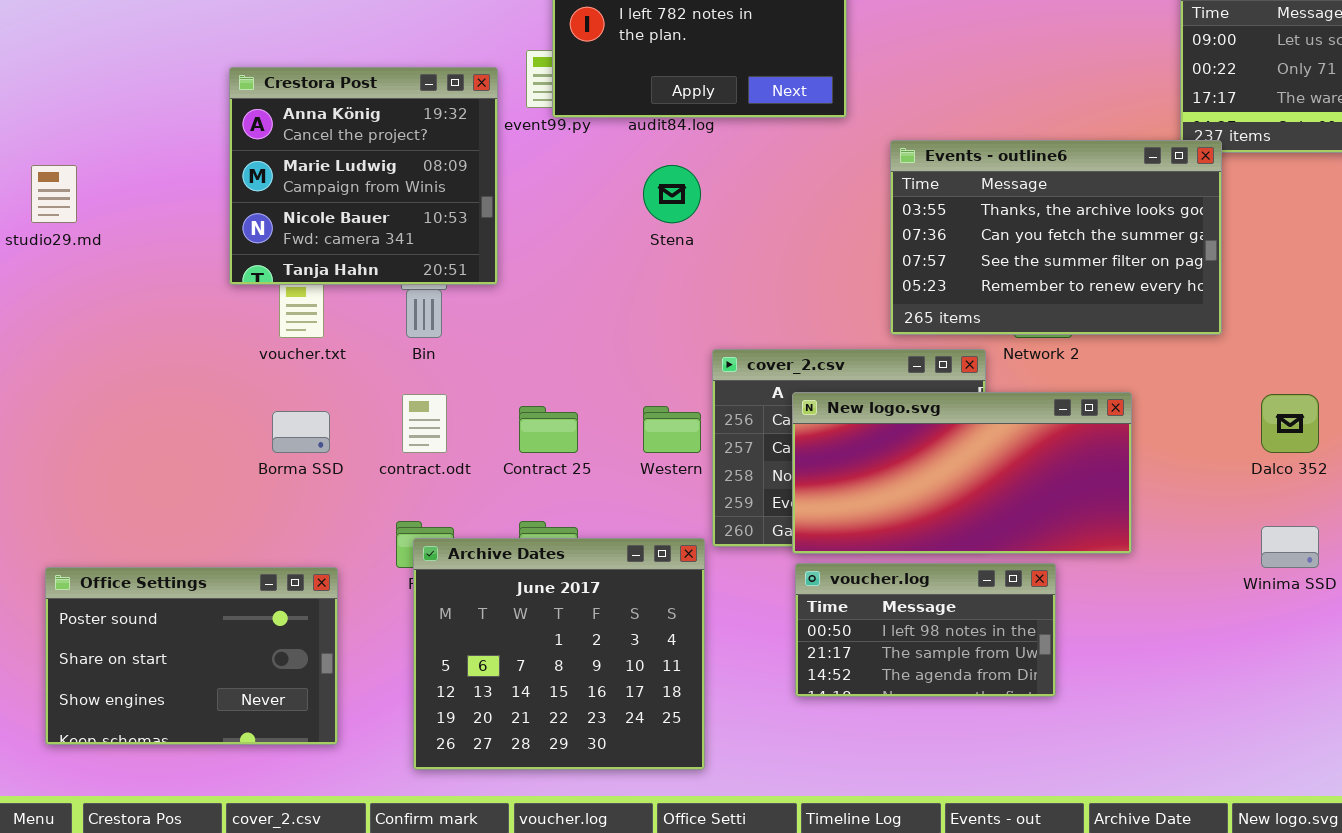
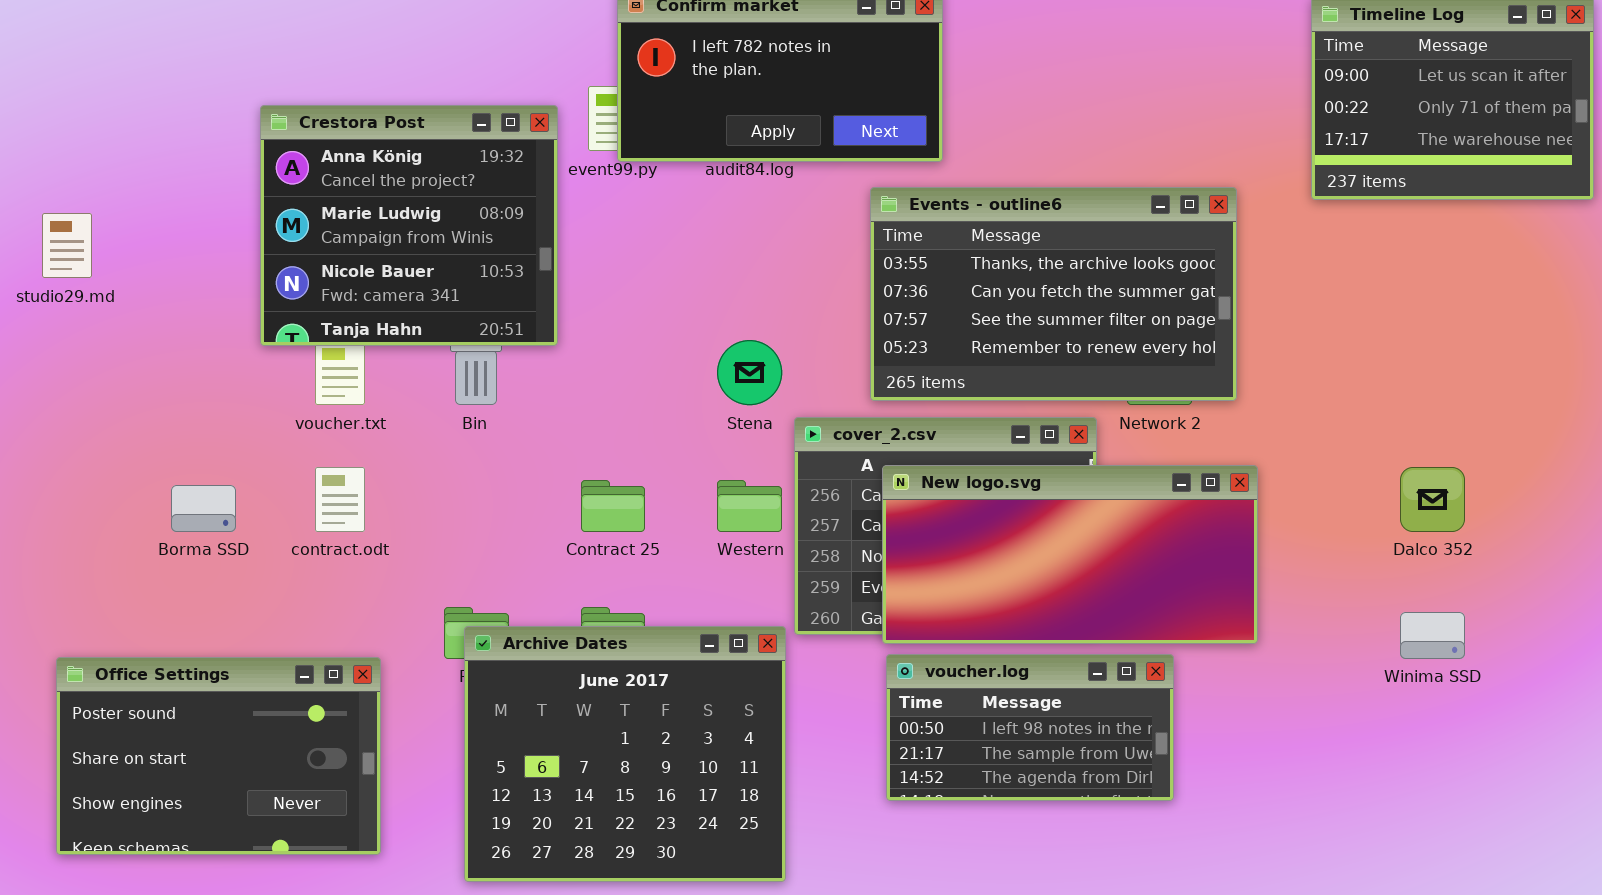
Events - outline6: [890,140,1222,335] -> [870,187,1237,401], moved
Stena: [643,165,701,223] -> [717,340,782,405], moved
contract.odt: [402,394,447,453] -> [315,467,365,532], moved
Borma SSD: [272,411,330,453] -> [171,485,236,532], moved

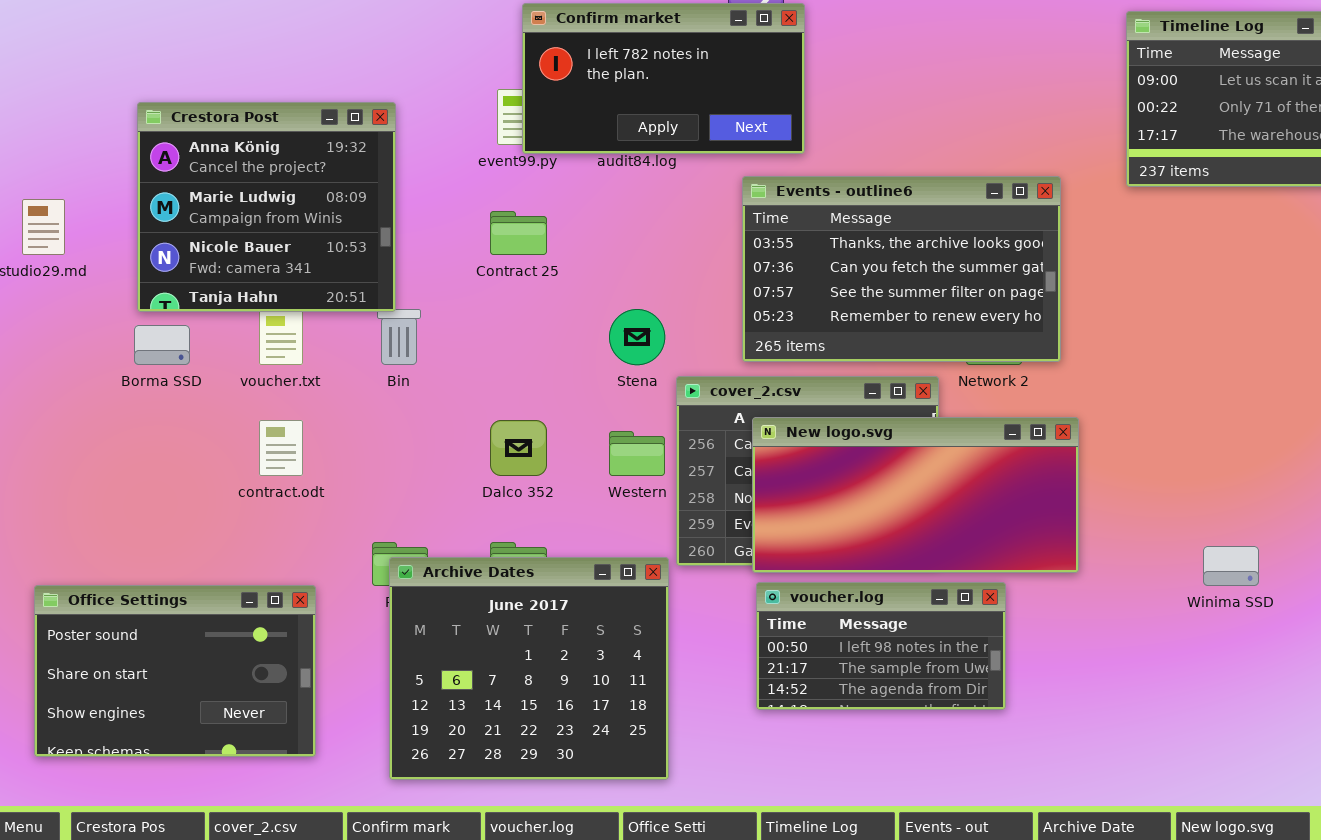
Crestora Post: [260,105,558,346] -> [137,102,396,312], moved
Dalco 352: [1400,467,1465,532] -> [490,420,547,476], moved
Contract 25: [581,480,645,532] -> [490,211,547,255], moved
Borma SSD: [171,485,236,532] -> [134,325,190,365], moved

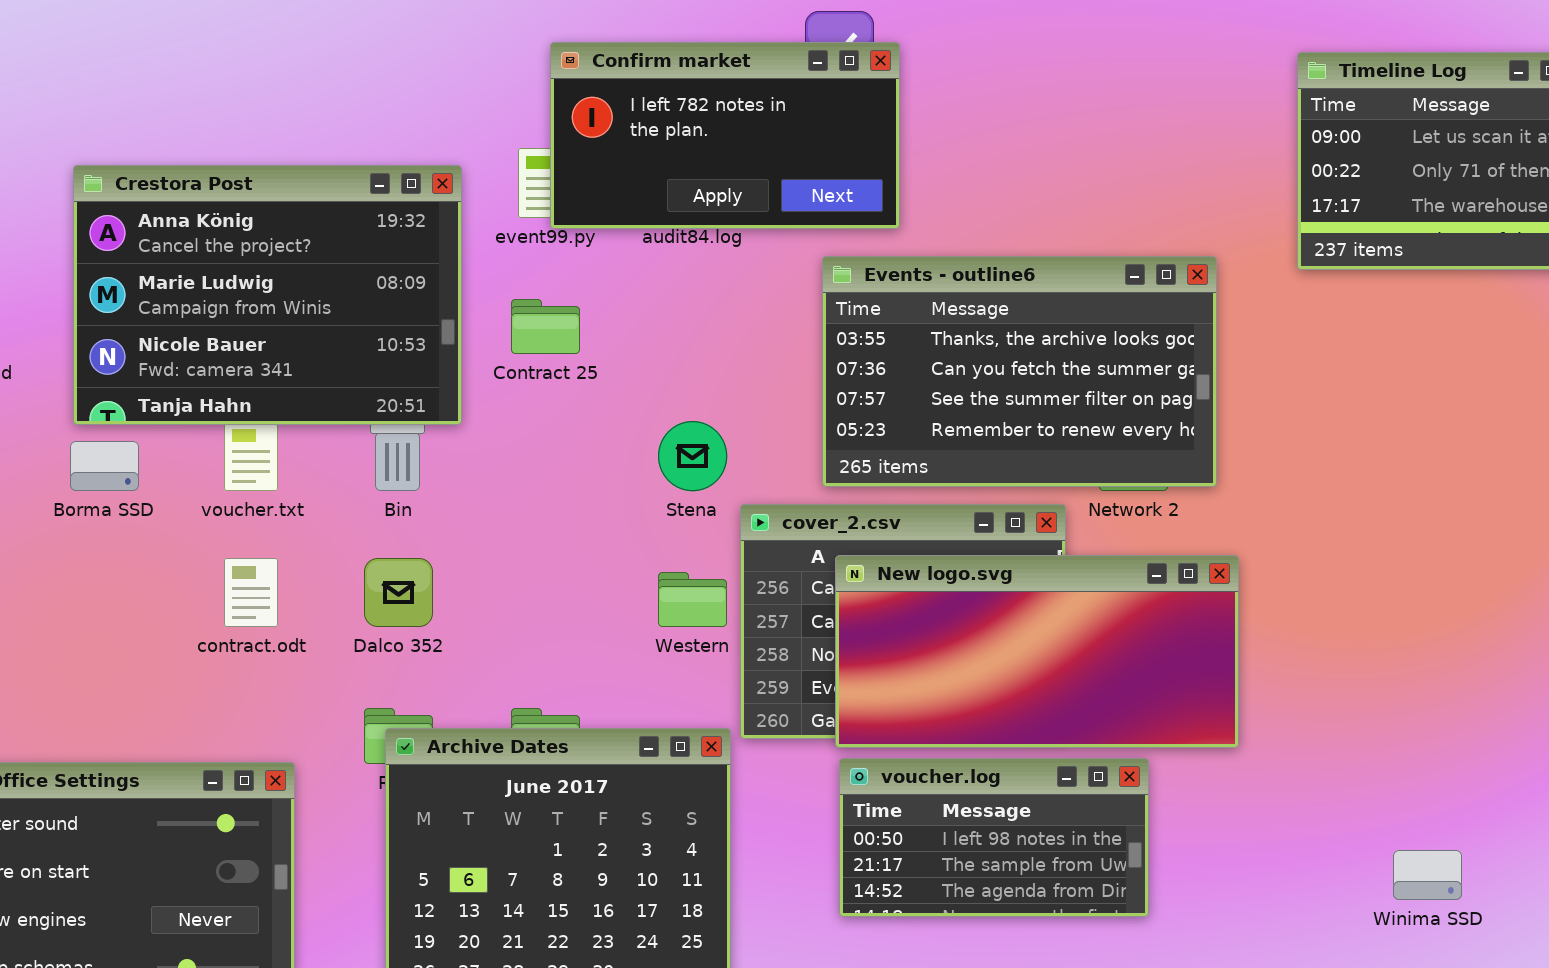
Crestora Post: [137,102,396,312] -> [73,165,462,425], resized
Dalco 352: [490,420,547,476] -> [364,558,433,627], moved
Winima SSD: [1203,546,1259,586] -> [1393,850,1462,900], moved

